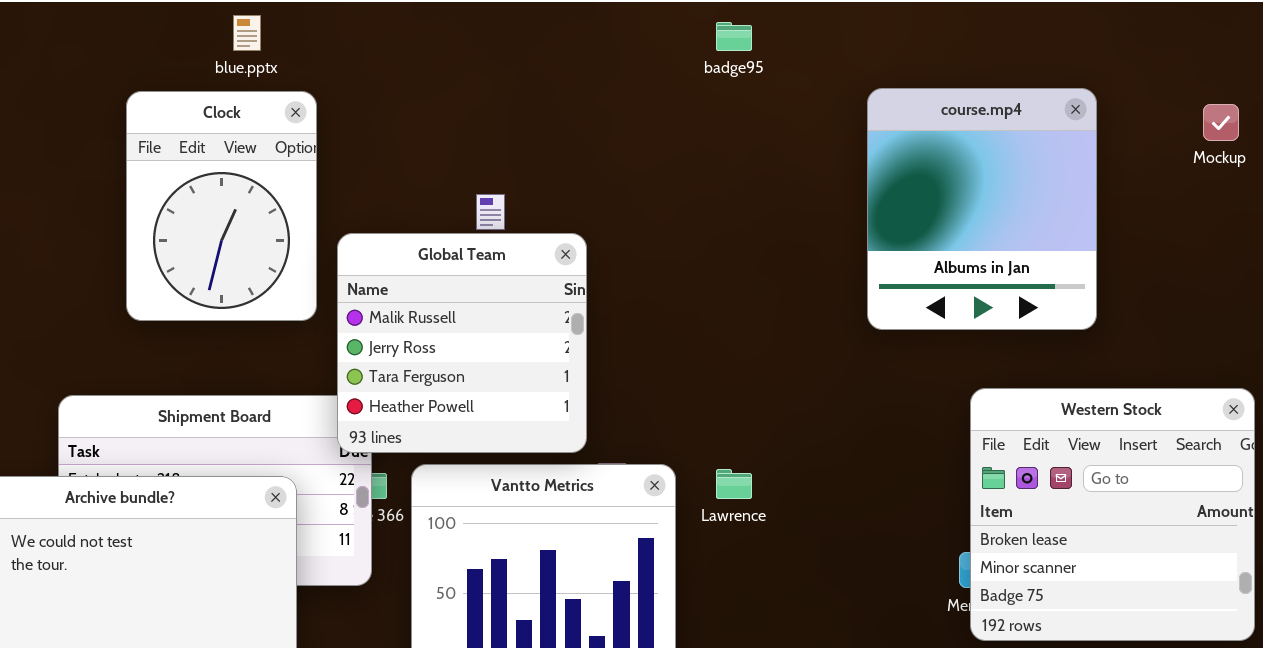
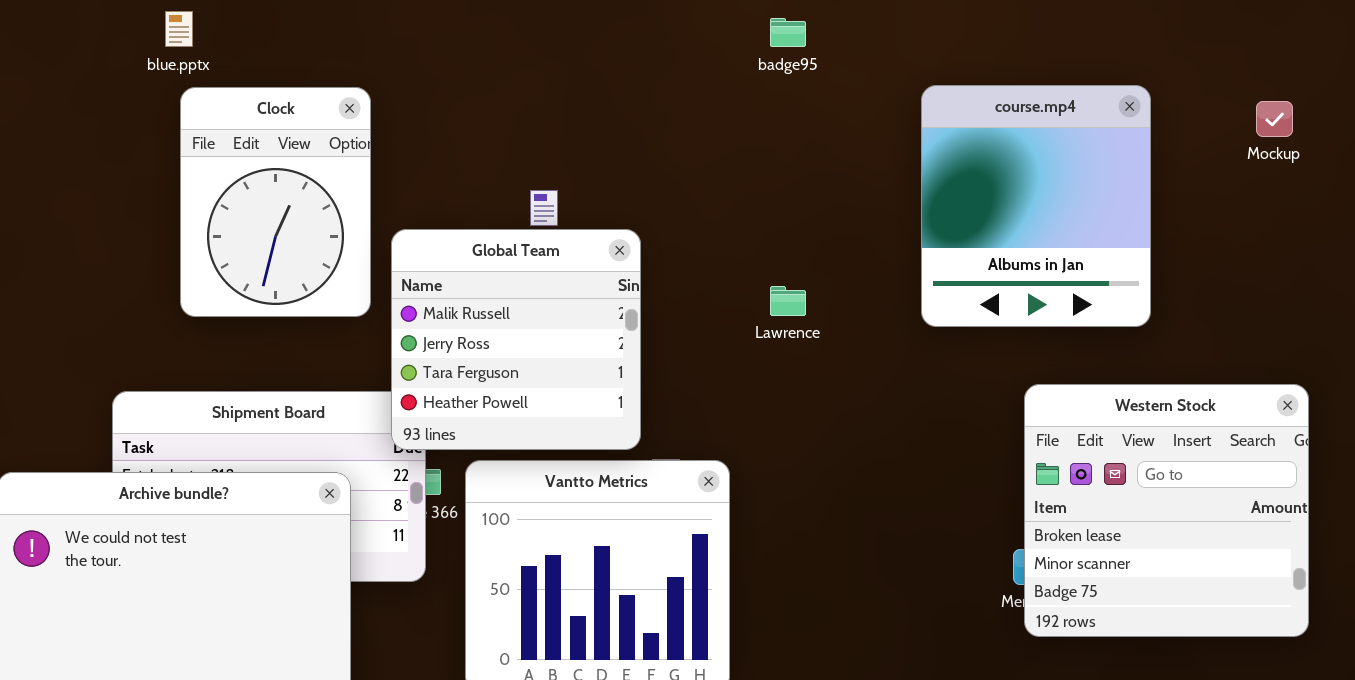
blue.pptx: [233,15,261,51] -> [165,11,193,47], moved
Lawrence: [716,469,752,499] -> [770,286,806,316], moved

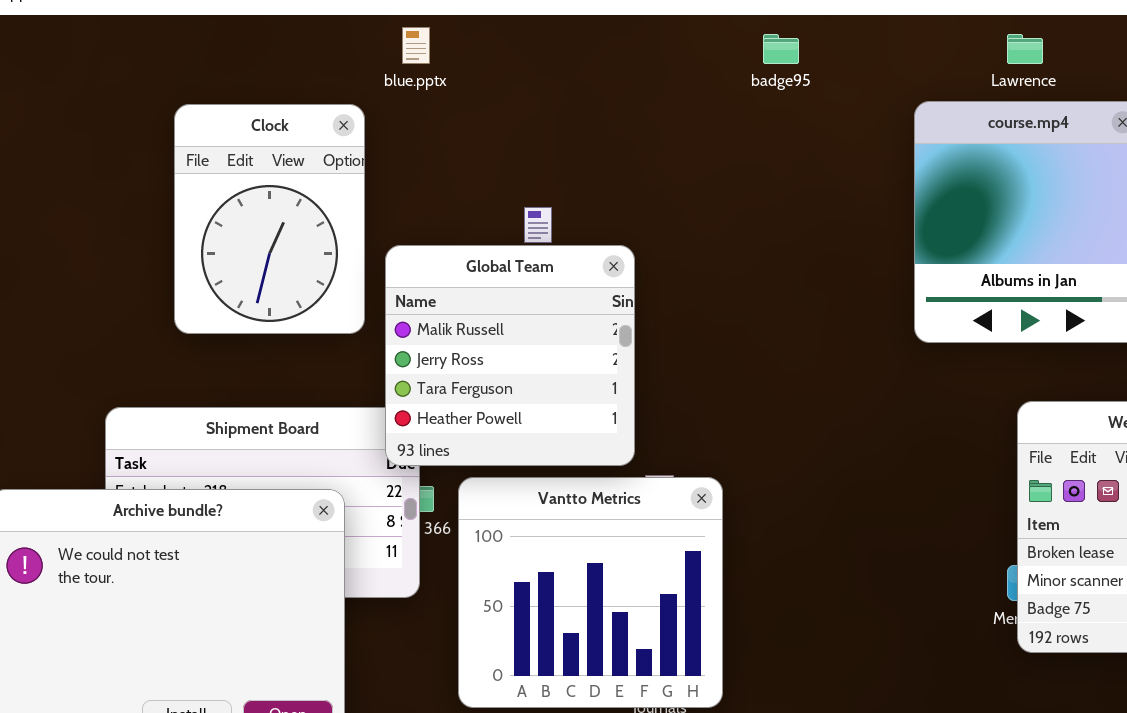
blue.pptx: [165,11,193,47] -> [402,27,430,64], moved
Lawrence: [770,286,806,316] -> [1007,34,1043,64], moved

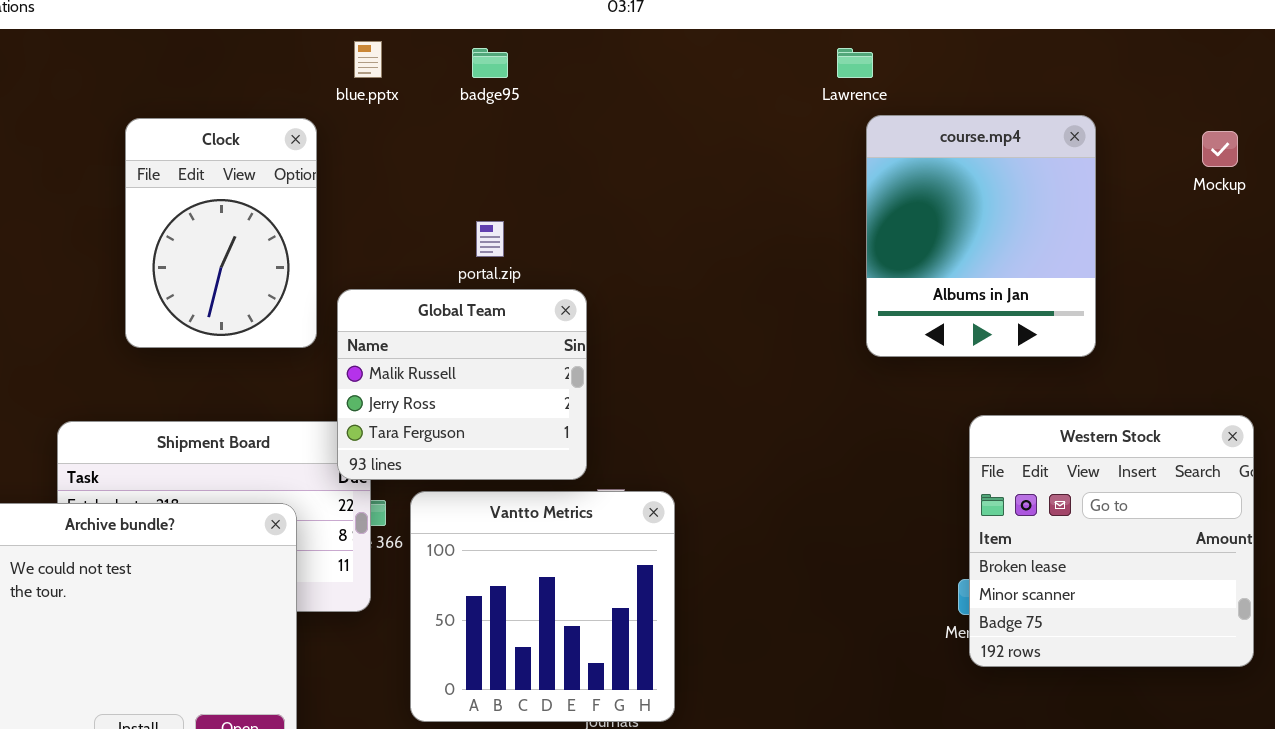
badge95: [763,34,799,64] -> [472,48,508,78], moved
Lawrence: [1007,34,1043,64] -> [837,48,873,78], moved
Global Team: [385,245,635,466] -> [337,289,587,480], resized

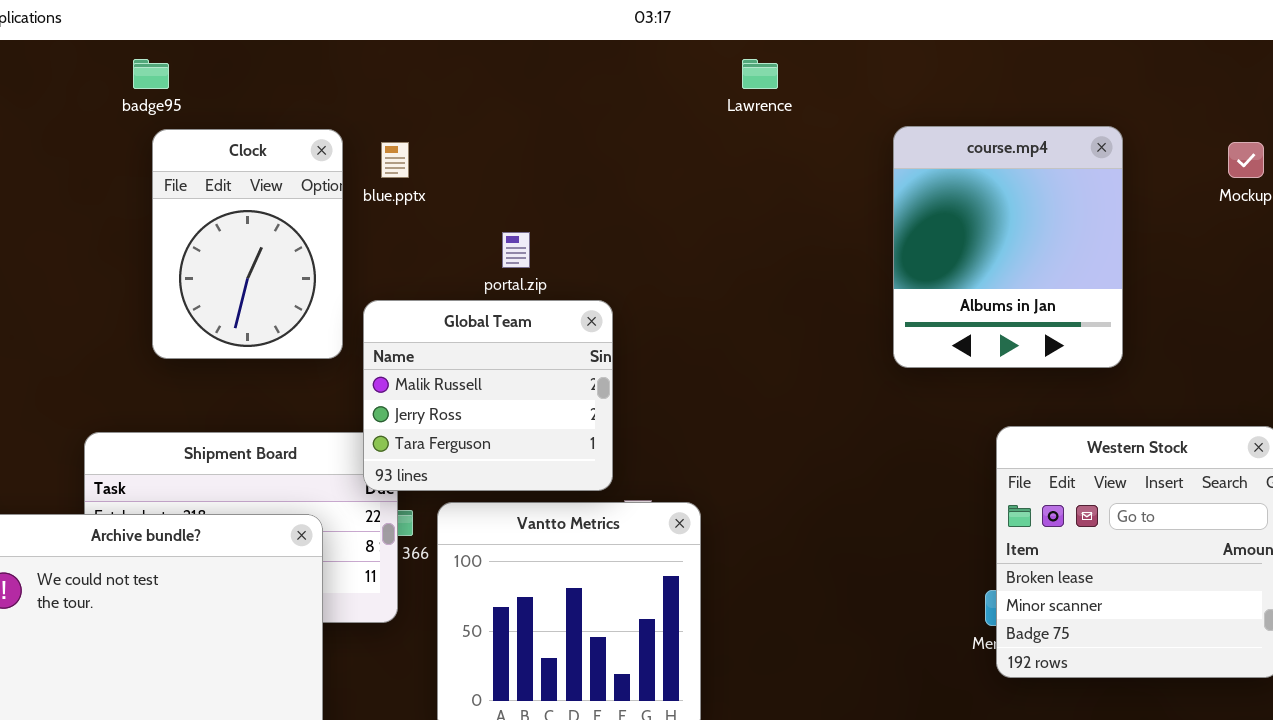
blue.pptx: [354,41,382,78] -> [381,142,409,178], moved
badge95: [472,48,508,78] -> [133,59,169,89], moved
Lawrence: [837,48,873,78] -> [742,59,778,89], moved

